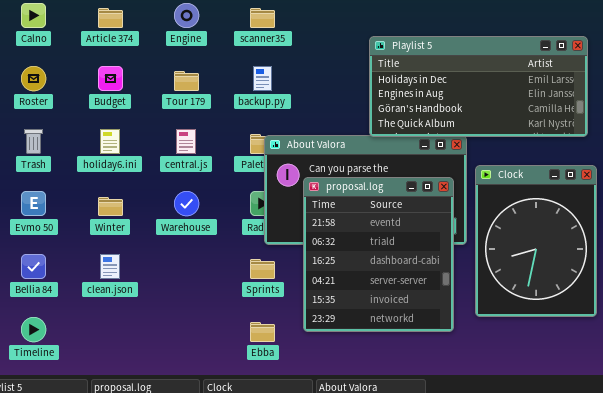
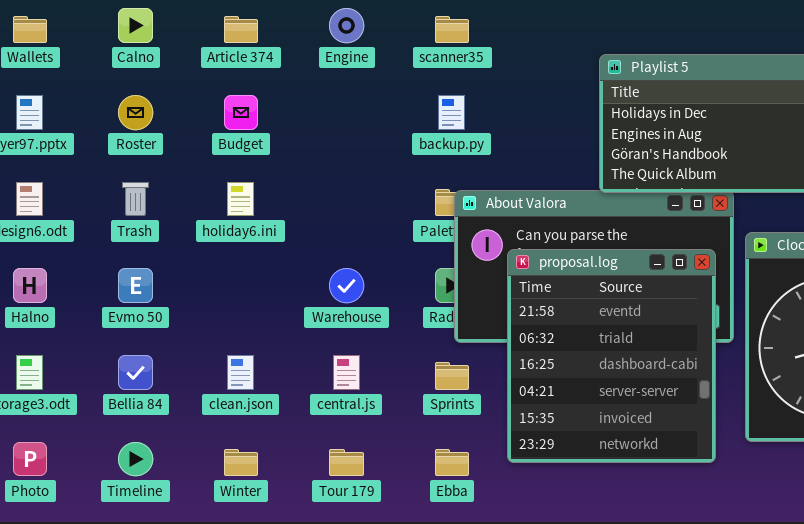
Tour 179: [174,71,199,91] -> [329,449,364,476], moved
central.js: [176,129,196,154] -> [333,355,360,390], moved
Winter: [98,197,123,216] -> [224,449,258,476], moved

